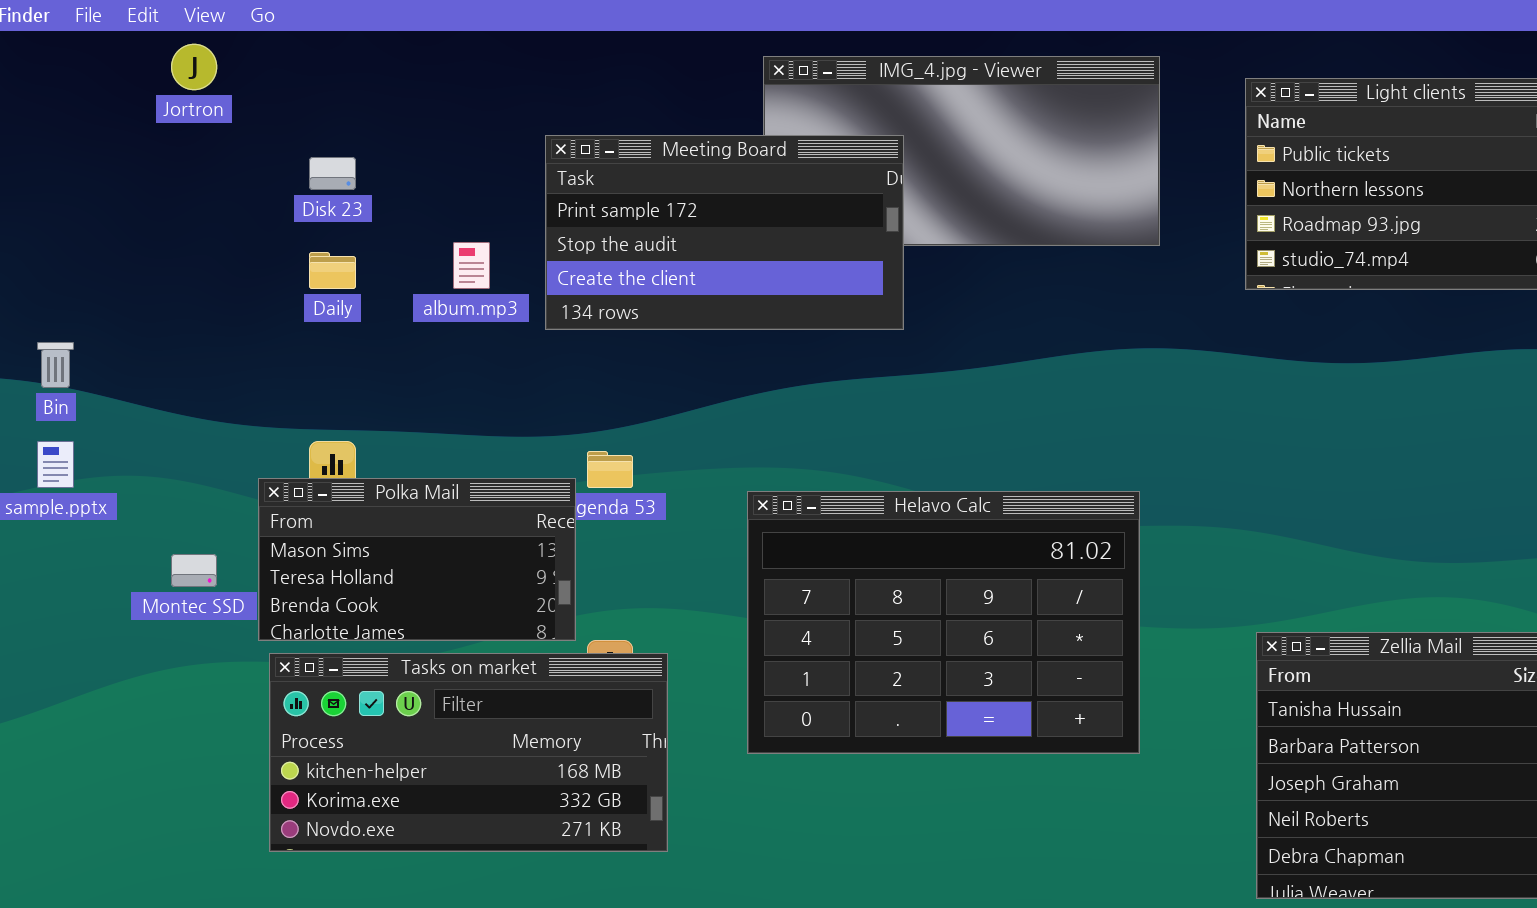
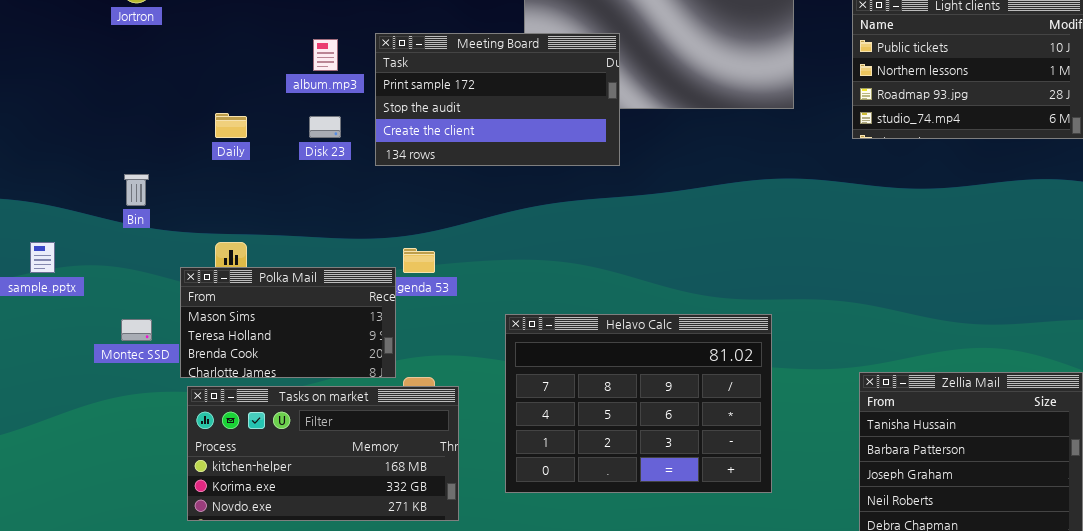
Disk 23: [309,157,356,190] -> [309,116,341,138], moved
album.mp3: [453,242,490,289] -> [313,39,338,71], moved
Bin: [37,342,74,388] -> [124,174,149,206], moved
Helavo Calc: [747,491,1140,754] -> [505,314,772,493], moved

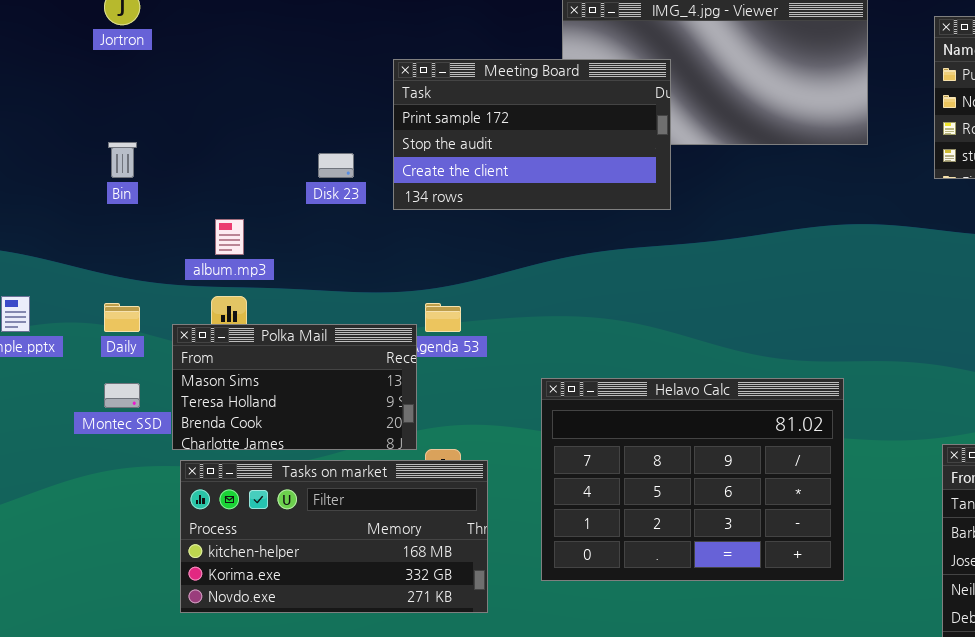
album.mp3: [313,39,338,71] -> [215,219,244,255], moved
Daily: [215,113,247,138] -> [104,303,140,332], moved
Bin: [124,174,149,206] -> [108,142,137,178], moved

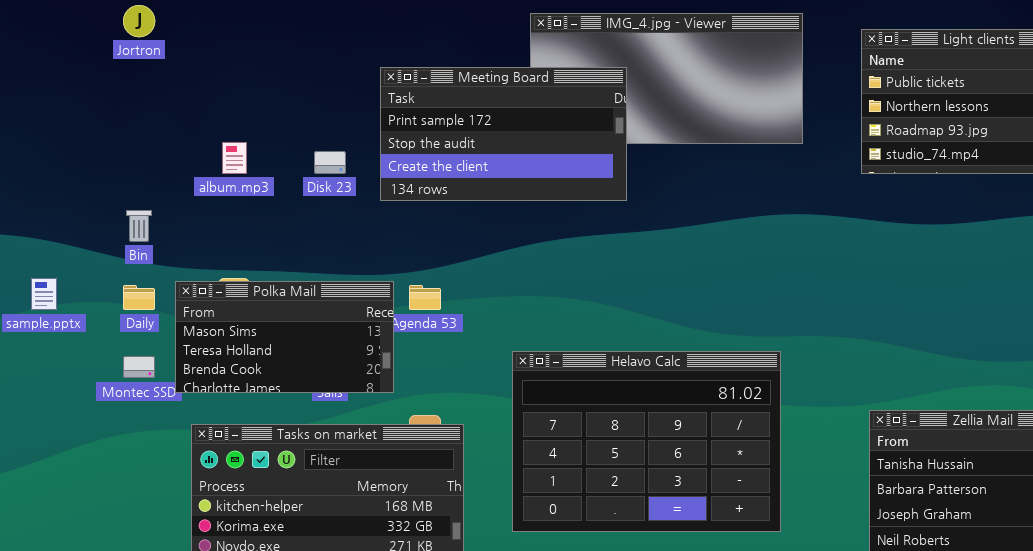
Bin: [108,142,137,178] -> [126,210,152,242], moved
album.mp3: [215,219,244,255] -> [222,142,247,174], moved
Polka Mail: [172,324,417,450] -> [175,281,394,393], moved

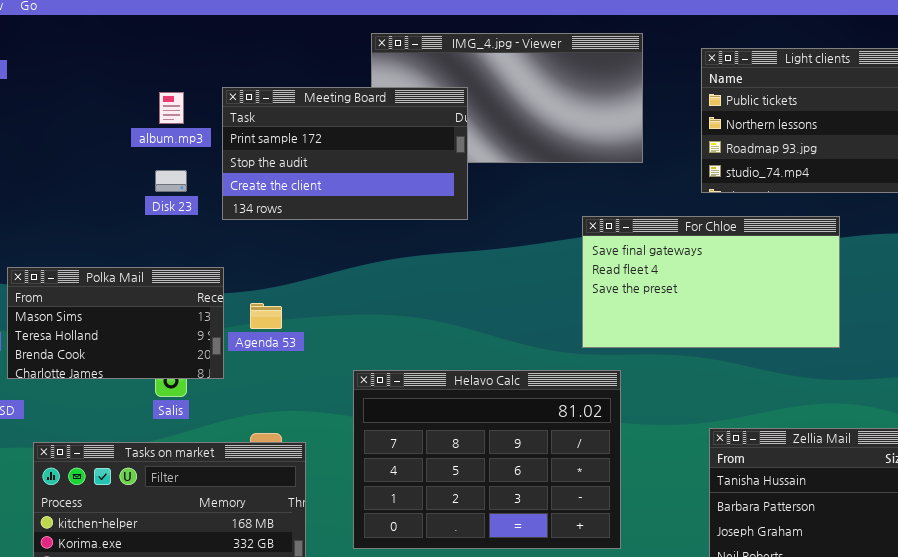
album.mp3: [222,142,247,174] -> [159,92,184,124], moved
For Chloe: none -> [582,216,840,348], opened
Polka Mail: [175,281,394,393] -> [7,267,224,379], moved

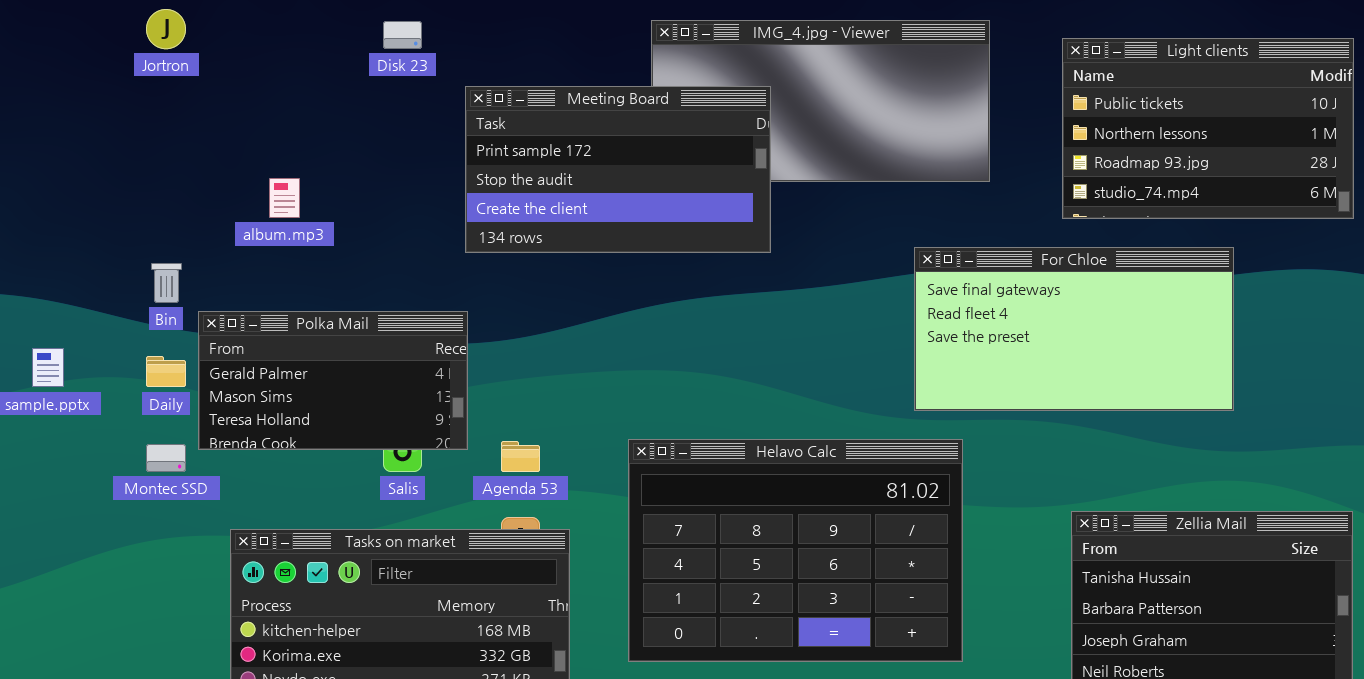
album.mp3: [159,92,184,124] -> [269,178,300,218], moved
Disk 23: [155,170,187,192] -> [383,21,422,49], moved
Polka Mail: [7,267,224,379] -> [198,311,468,450], scrolled up 1 row
Agenda 53: [250,303,282,329] -> [501,441,540,472], moved

